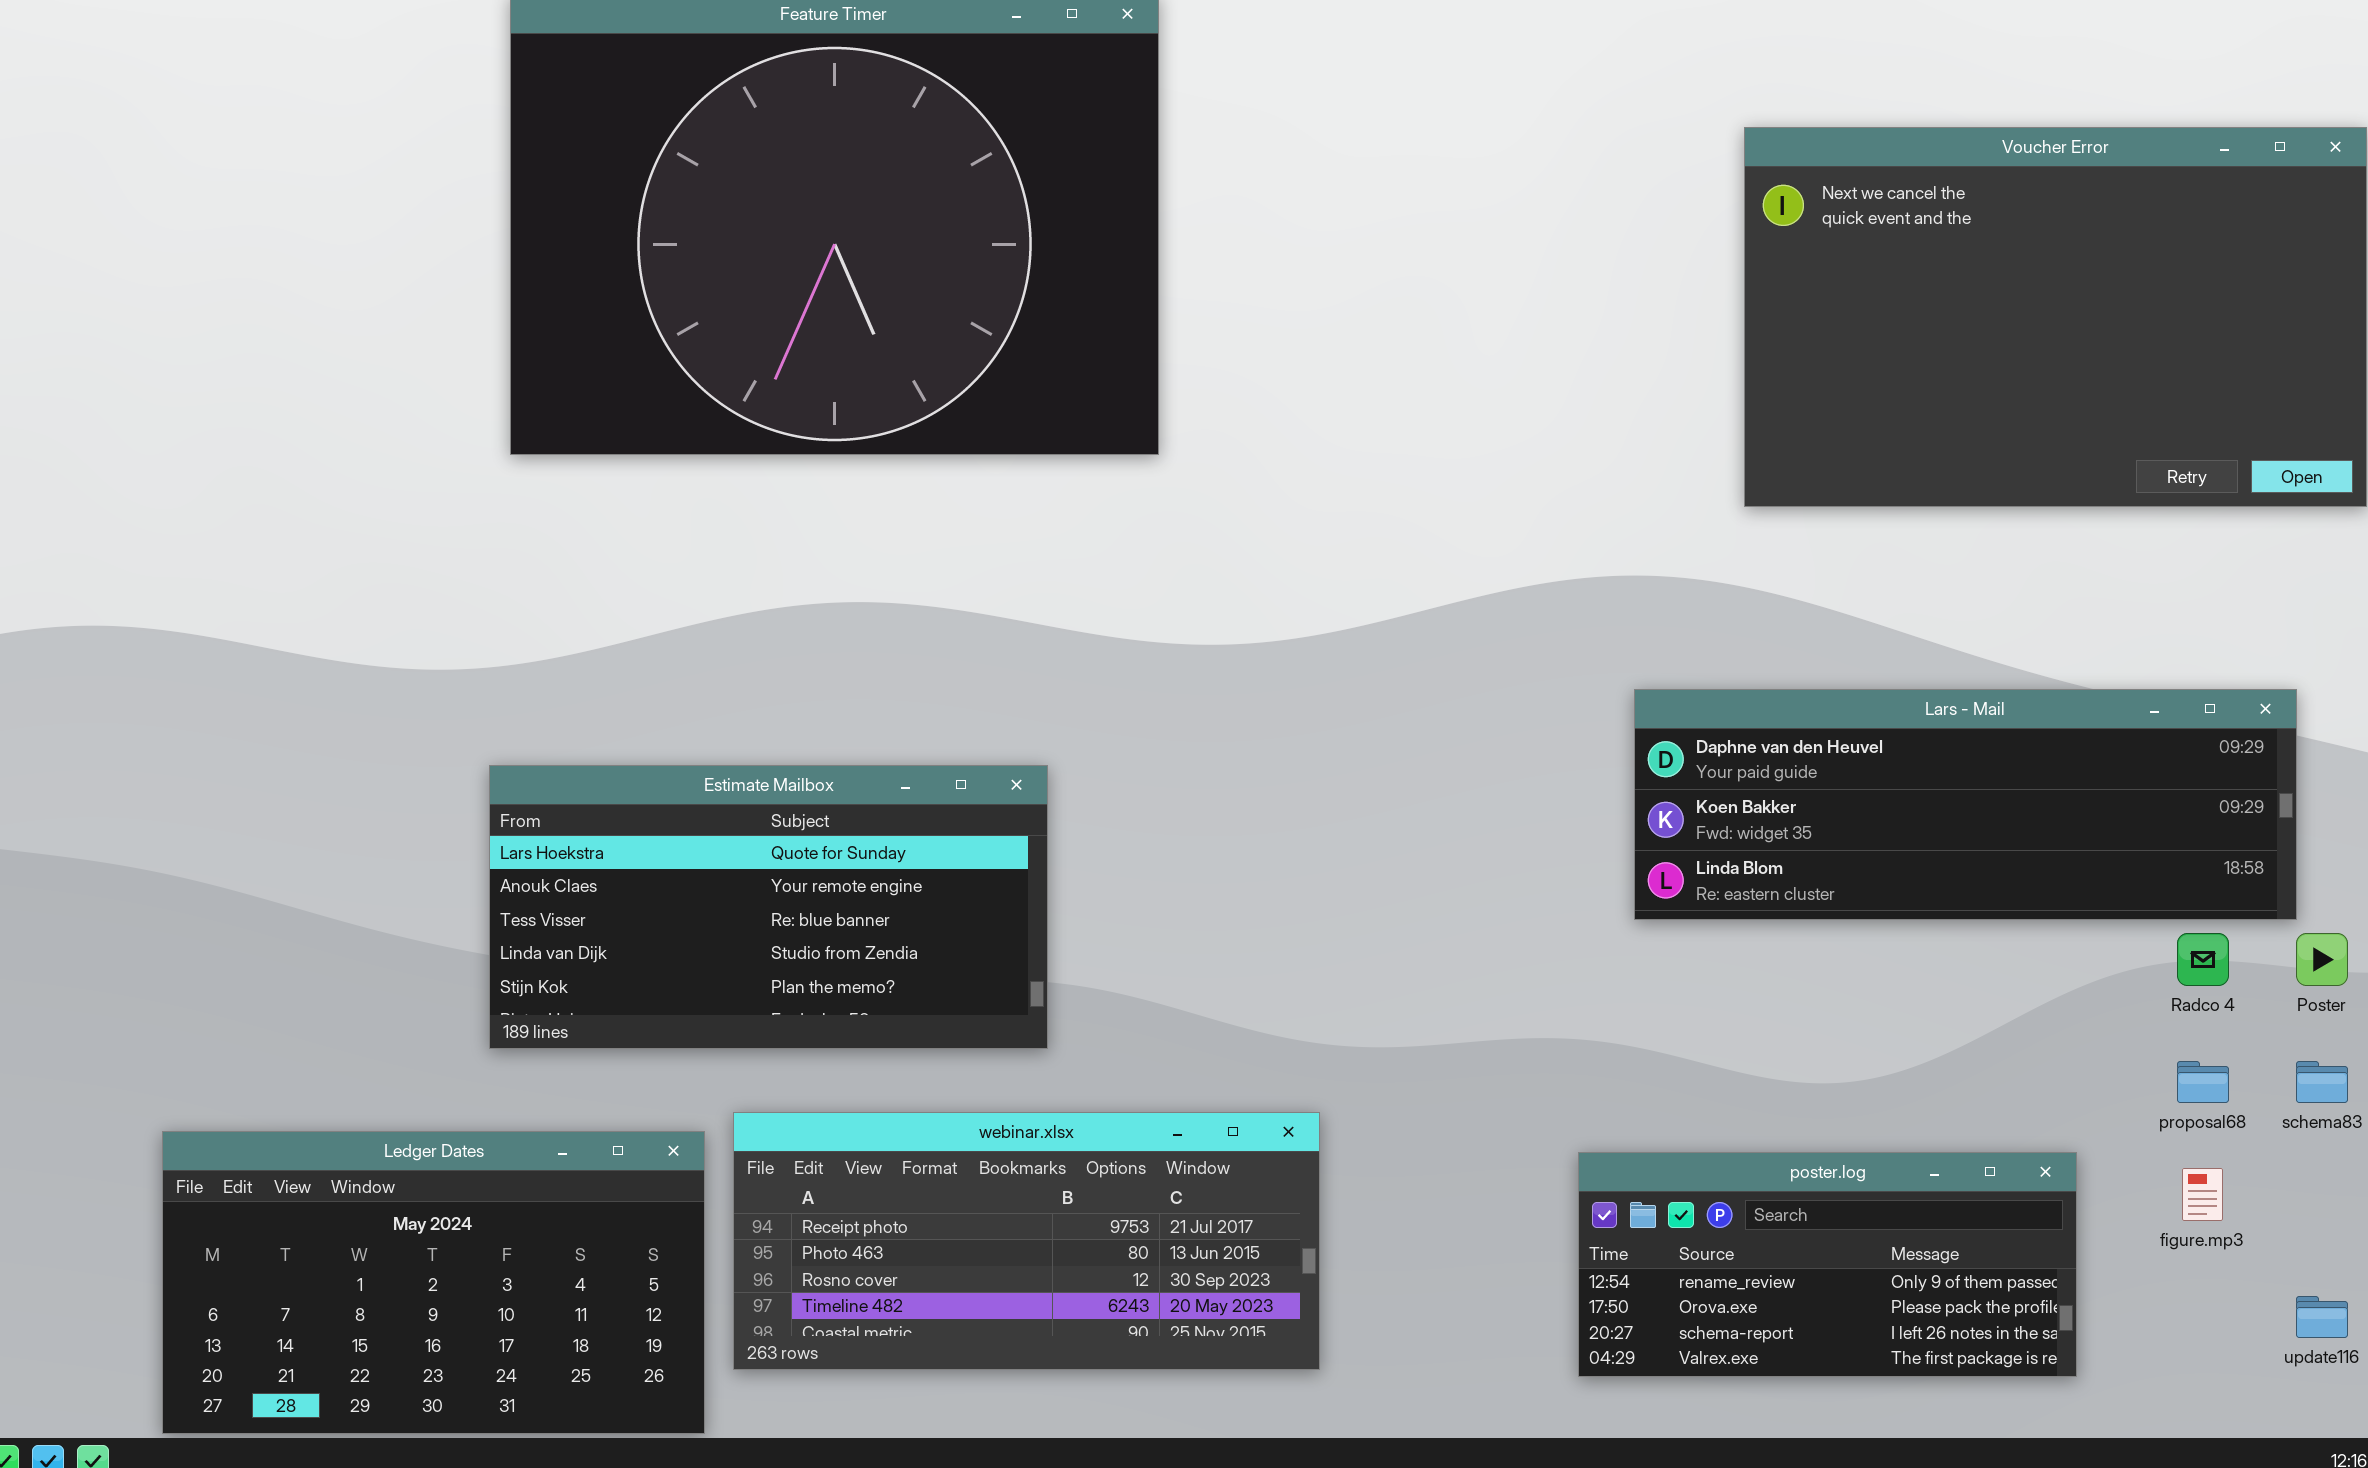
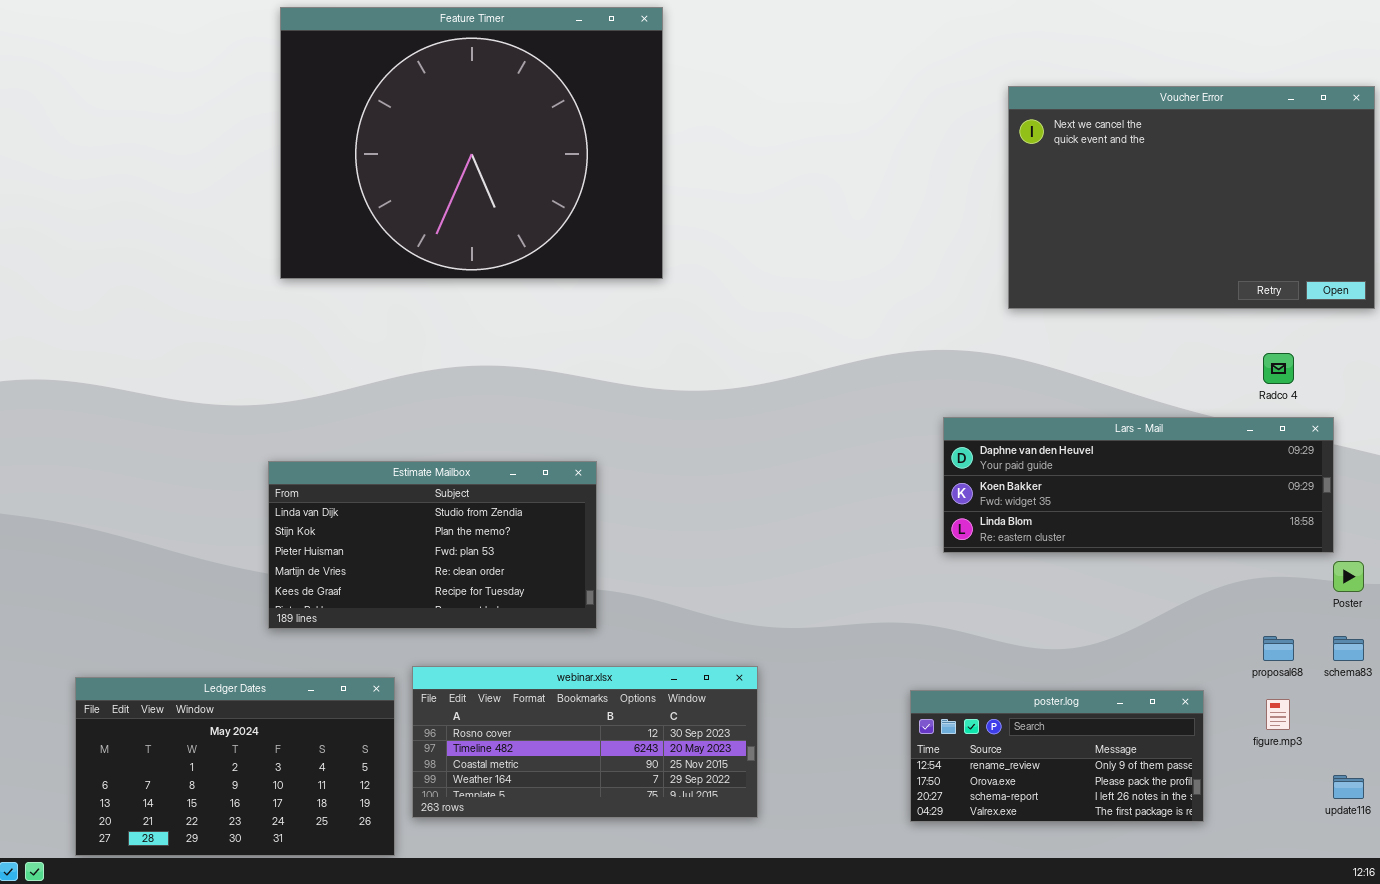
Estimate Mailbox: [489,765,1048,1049] -> [268,461,597,629], scrolled down 3 rows
Radco 4: [2177,933,2229,986] -> [1263,353,1294,384], moved
webinar.xlsx: [733,1112,1320,1370] -> [412,666,758,818], scrolled down 2 rows

